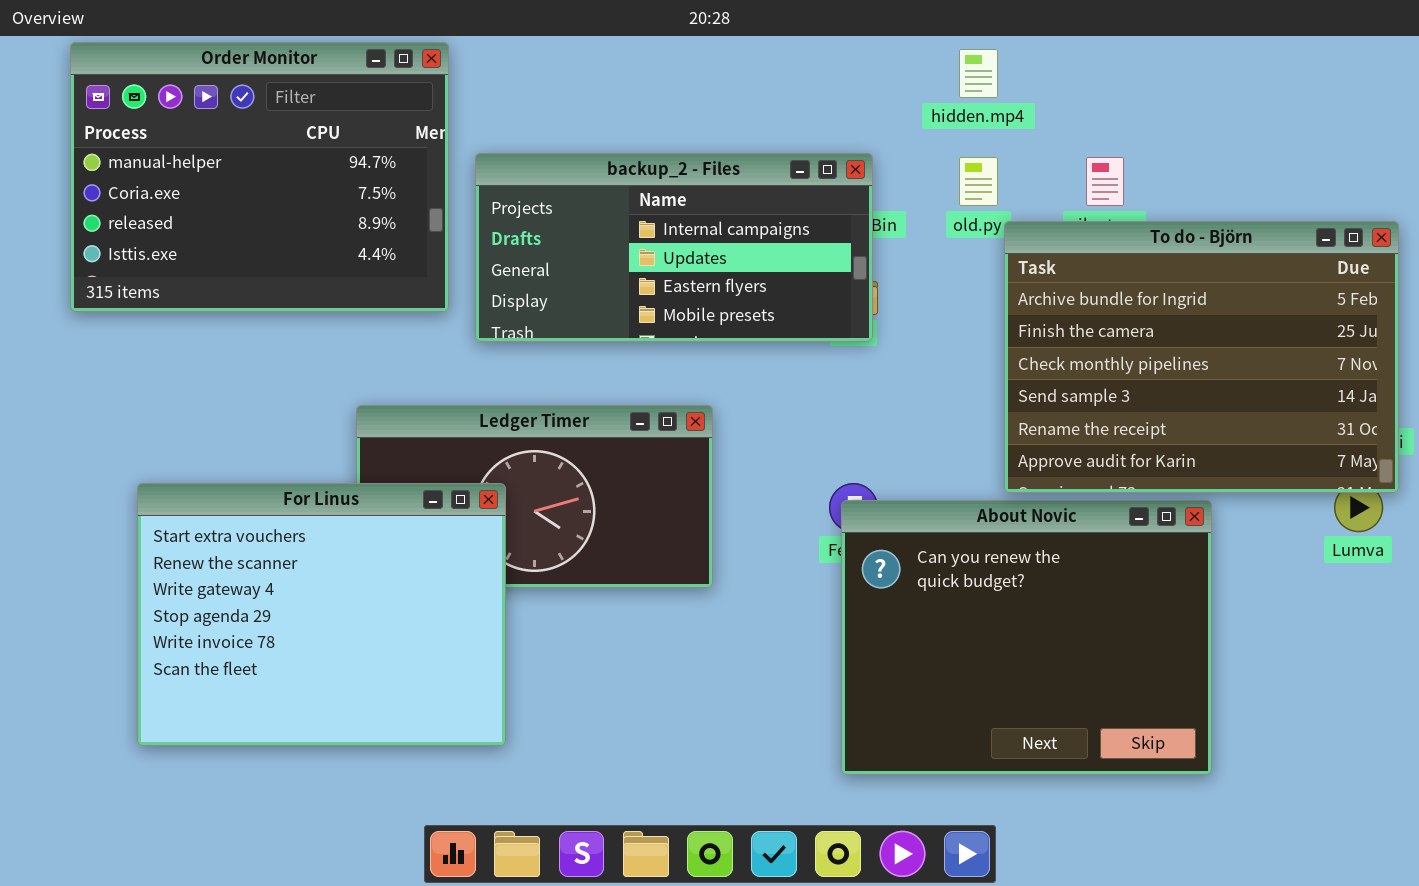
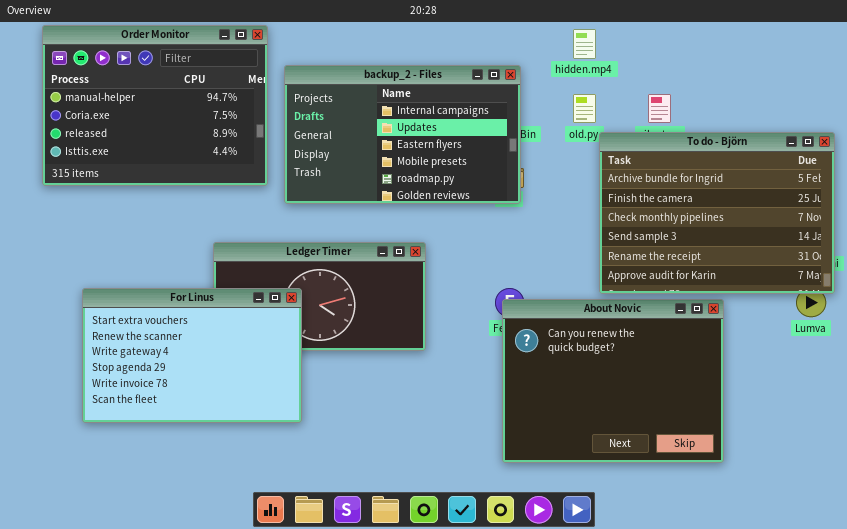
backup_2 - Files: [475,153,873,342] -> [284,65,521,204], resized
For Linus: [137,483,506,746] -> [82,288,302,423], resized

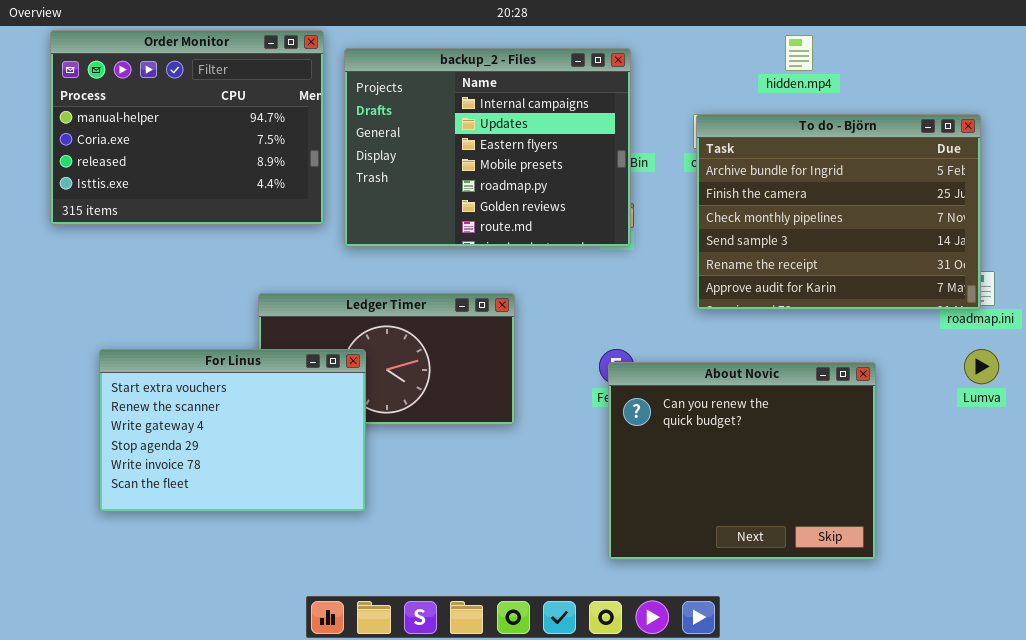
hidden.mp4: [573,29,596,59] -> [785,35,813,71], moved
backup_2 - Files: [284,65,521,204] -> [344,48,631,247], resized
To do - Björn: [599,132,835,294] -> [696,114,981,310], moved

